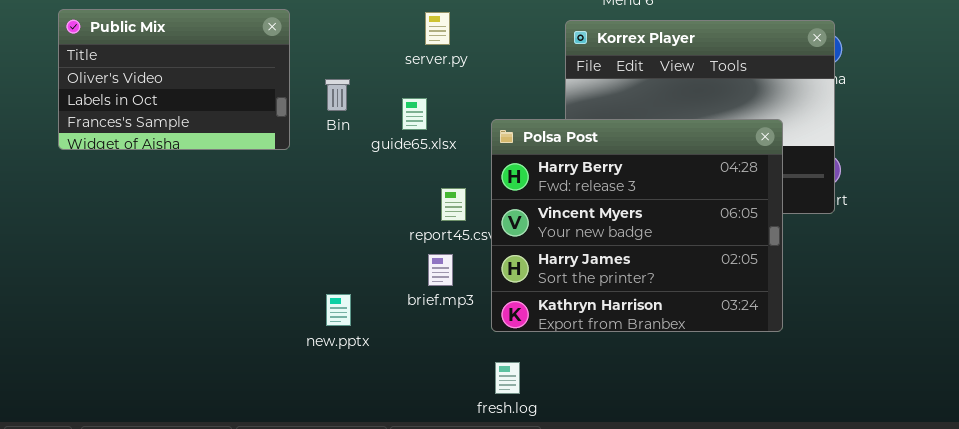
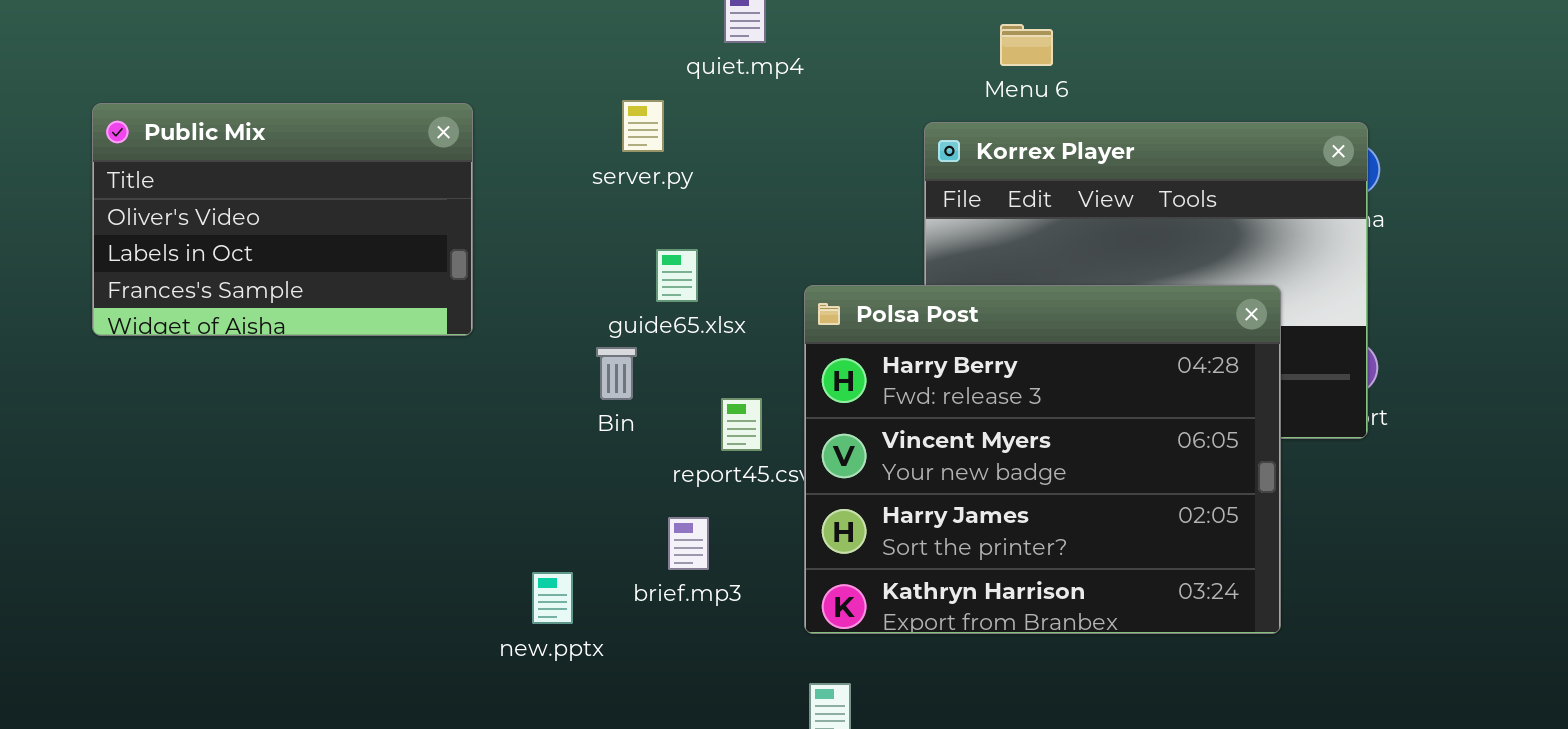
server.py: [425,12,450,45] -> [622,100,664,152], moved
Bin: [325,79,350,111] -> [596,347,637,400], moved
brief.mp3: [428,254,453,286] -> [668,517,709,570], moved

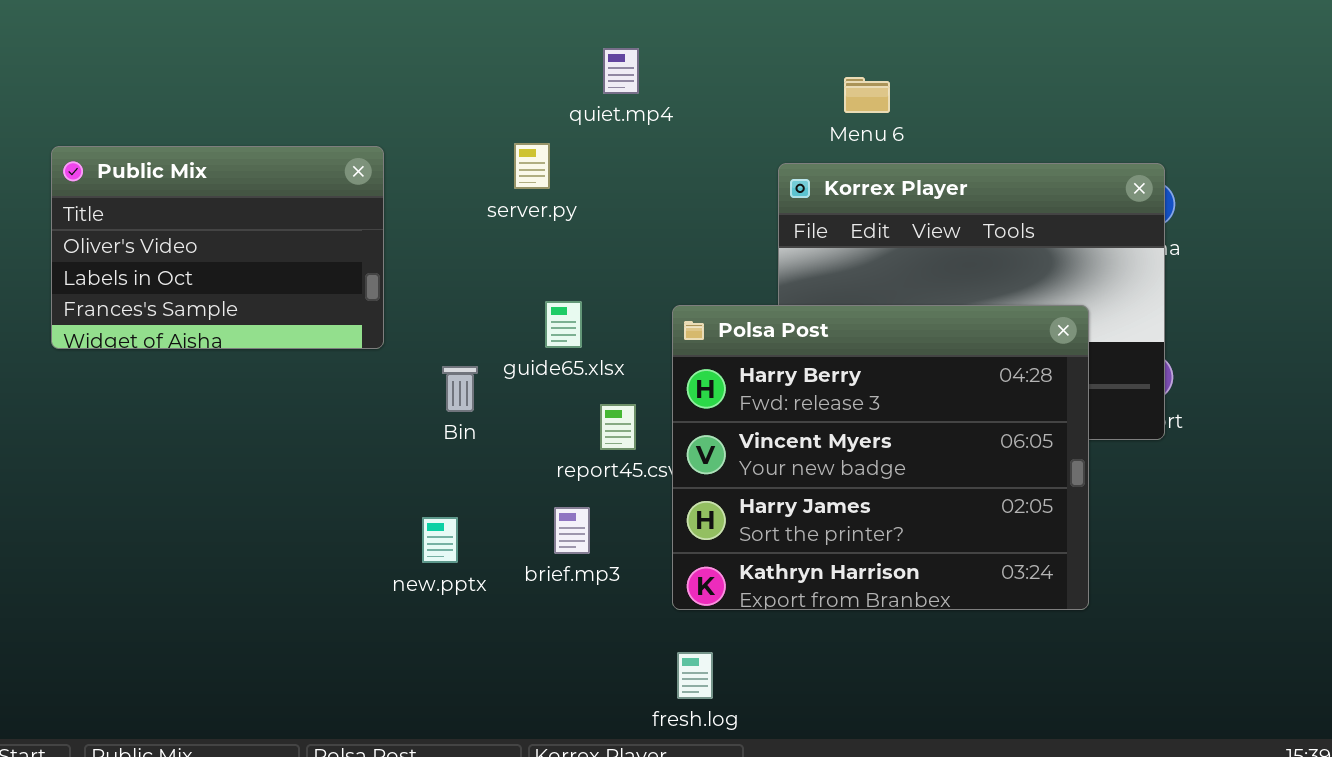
guide65.xlsx: [656,249,698,302] -> [545,301,582,348], moved
Bin: [596,347,637,400] -> [442,366,478,412], moved
new.pptx: [532,572,573,624] -> [422,517,458,563], moved

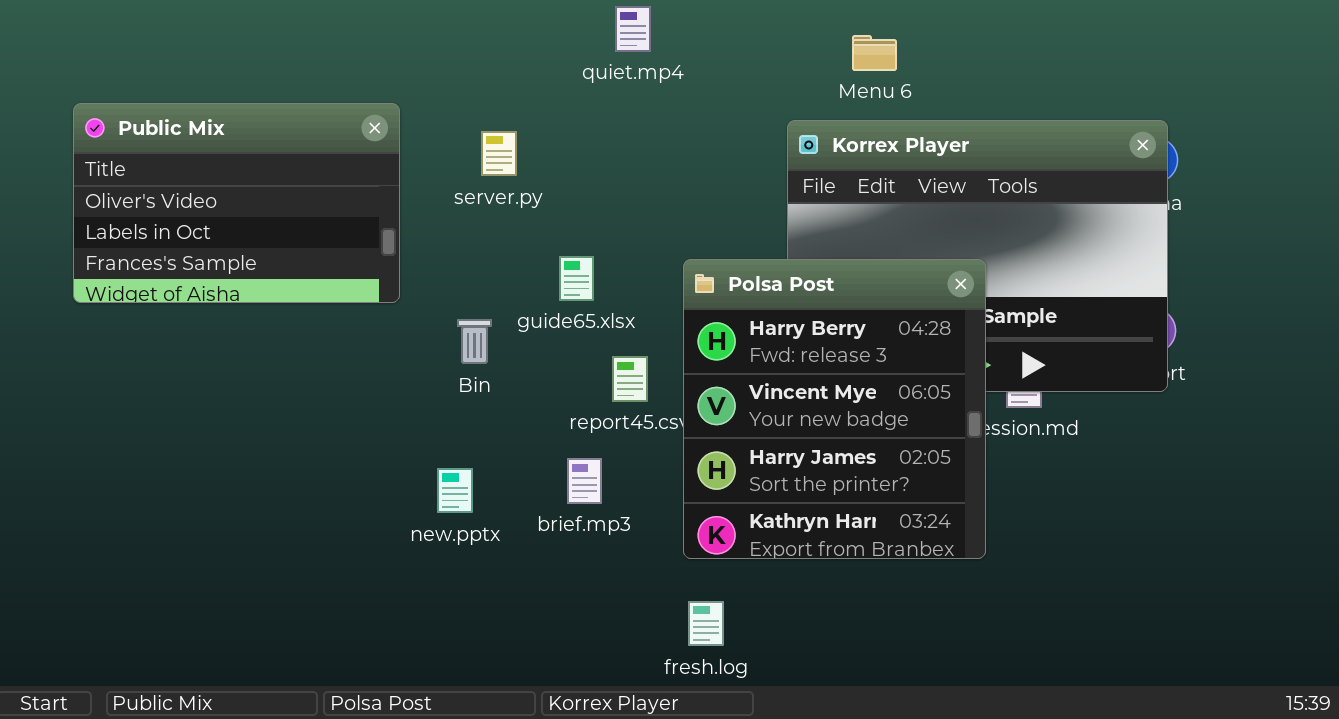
server.py: [514,143,550,189] -> [481,131,517,176], moved
Polsa Post: [672,305,1089,610] -> [683,259,986,559], resized

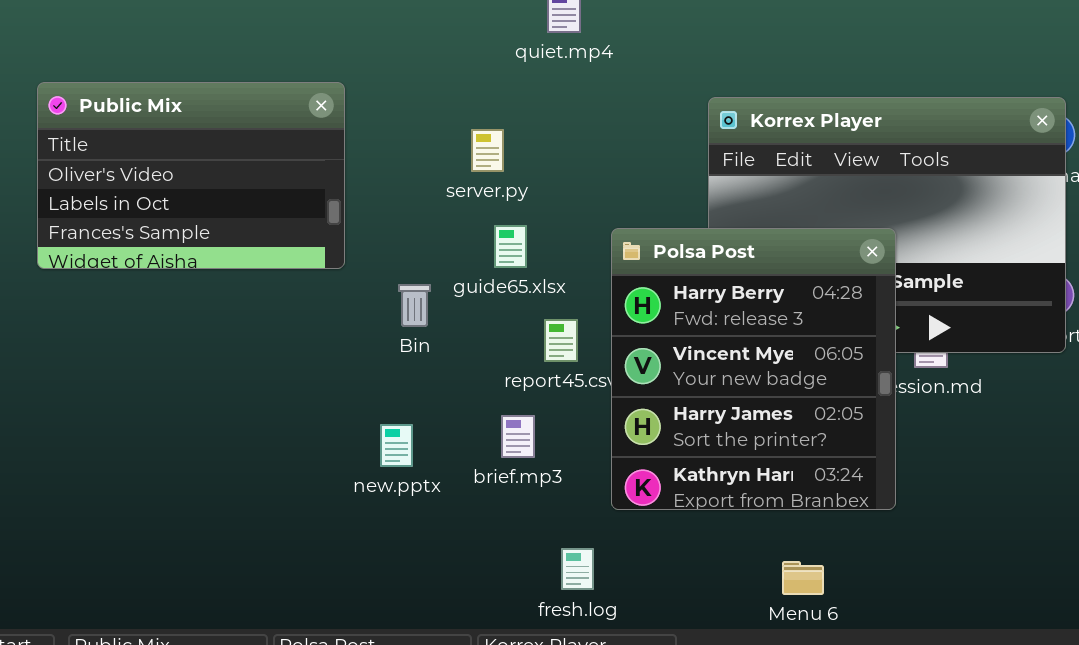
Menu 6: [852,35,897,71] -> [782,561,824,595], moved
server.py: [481,131,517,176] -> [471,129,504,172], moved
fresh.log: [688,601,724,646] -> [561,548,594,590], moved

